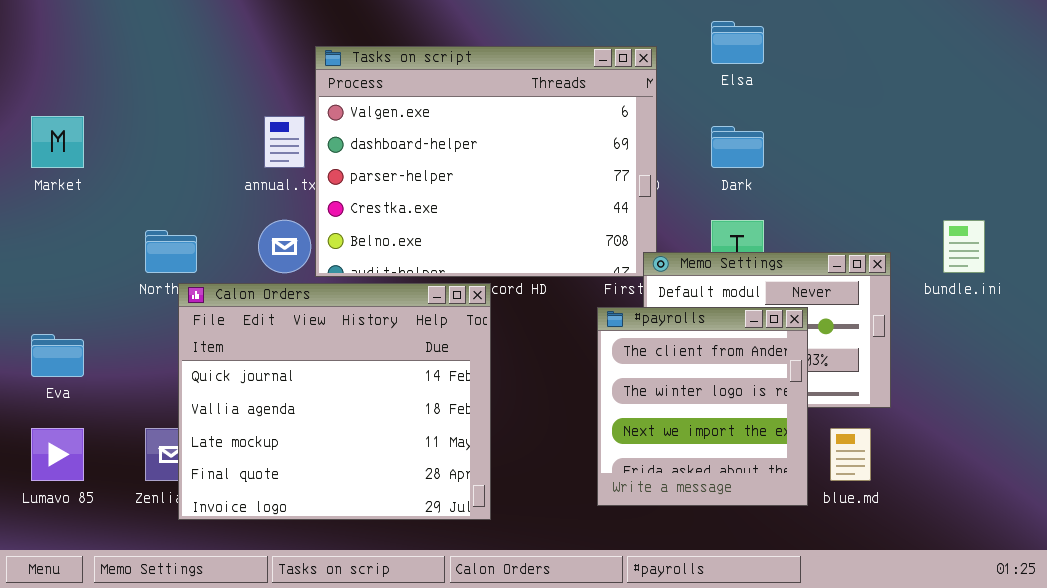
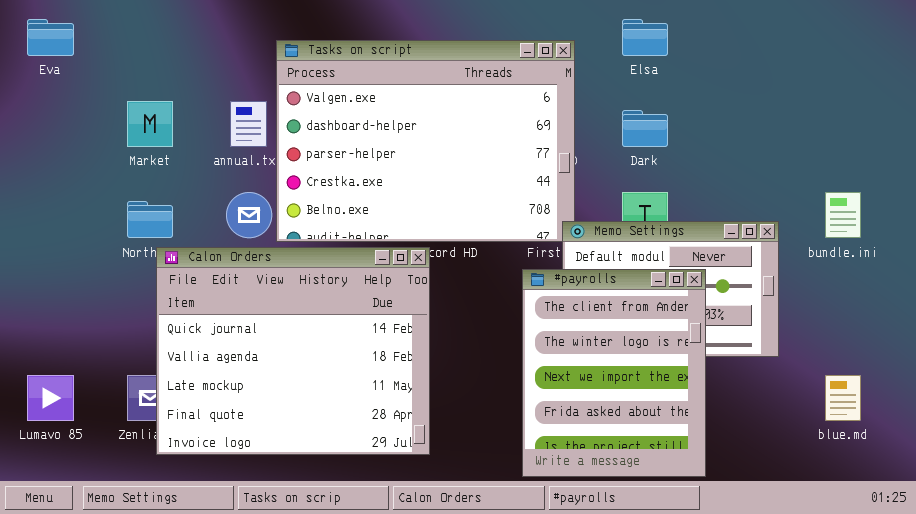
Market: [31,116,84,168] -> [127,101,173,147], moved
#payrolls: [597,307,808,506] -> [522,269,706,477], resized
Eva: [31,334,84,377] -> [27,19,74,56], moved
blue.md: [830,428,871,481] -> [825,375,861,421], moved

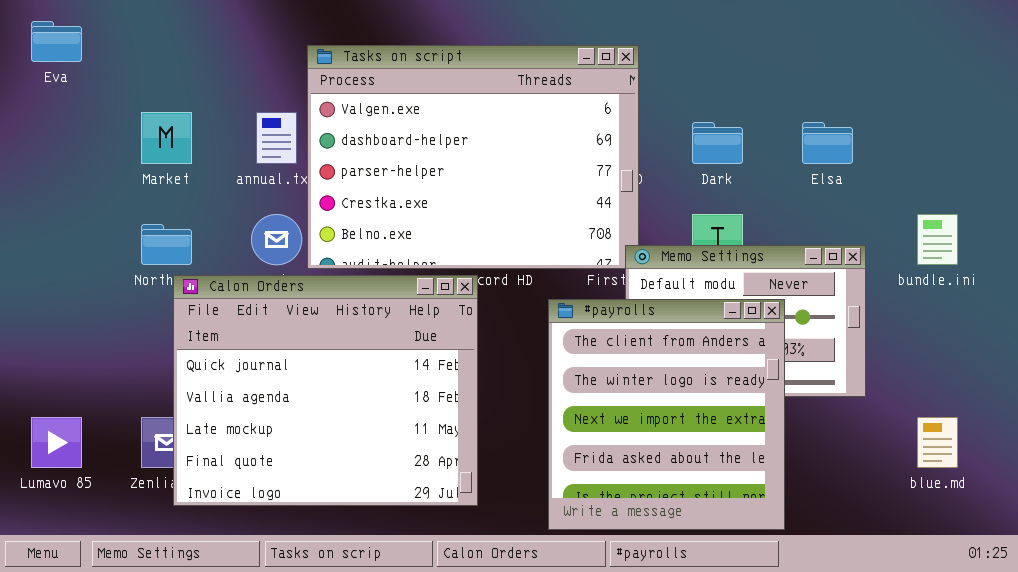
Elsa: [622,19,668,56] -> [802,122,853,164], moved
#payrolls: [522,269,706,477] -> [548,299,785,530], resized

